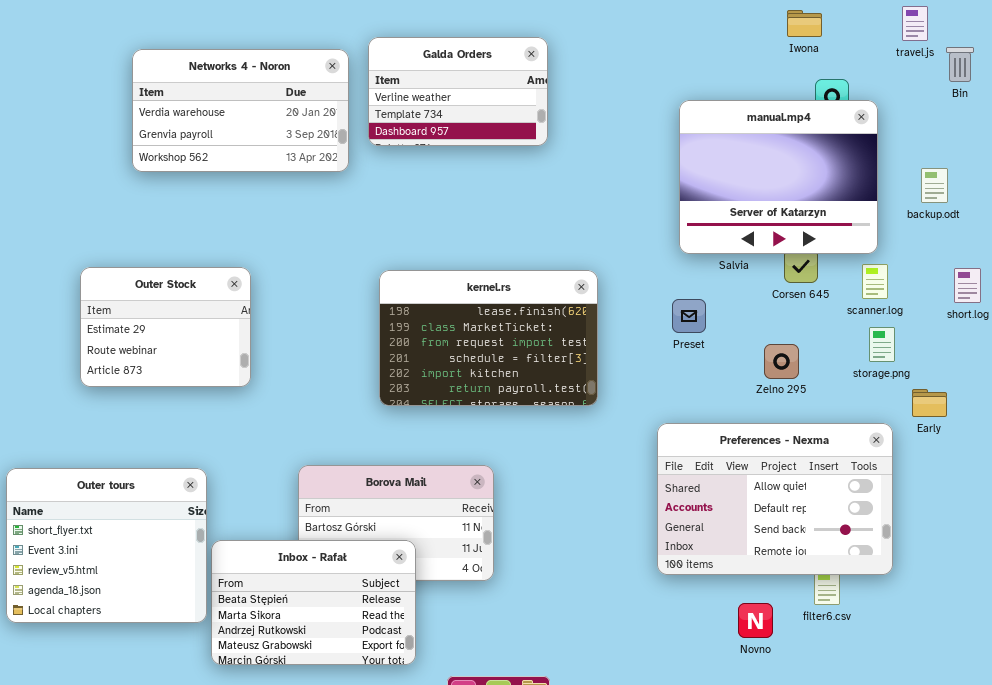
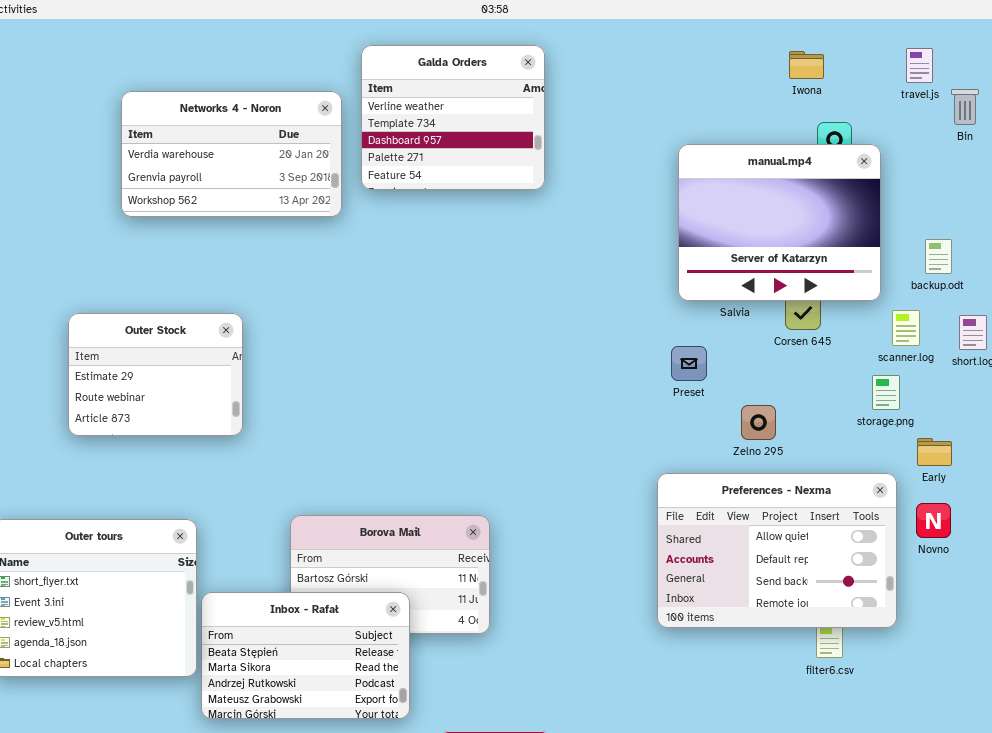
Galda Orders: [368,37,548,146] -> [361,45,545,190], resized
backup.odt: [921,168,948,203] -> [925,239,952,274], moved
scanner.log: [862,264,888,299] -> [892,310,920,346], moved
kernel.rs: [379,270,598,406] -> none, closed
Zelno 295: [764,344,799,379] -> [741,405,776,440], moved
Novno: [738,603,773,638] -> [916,503,951,538], moved

